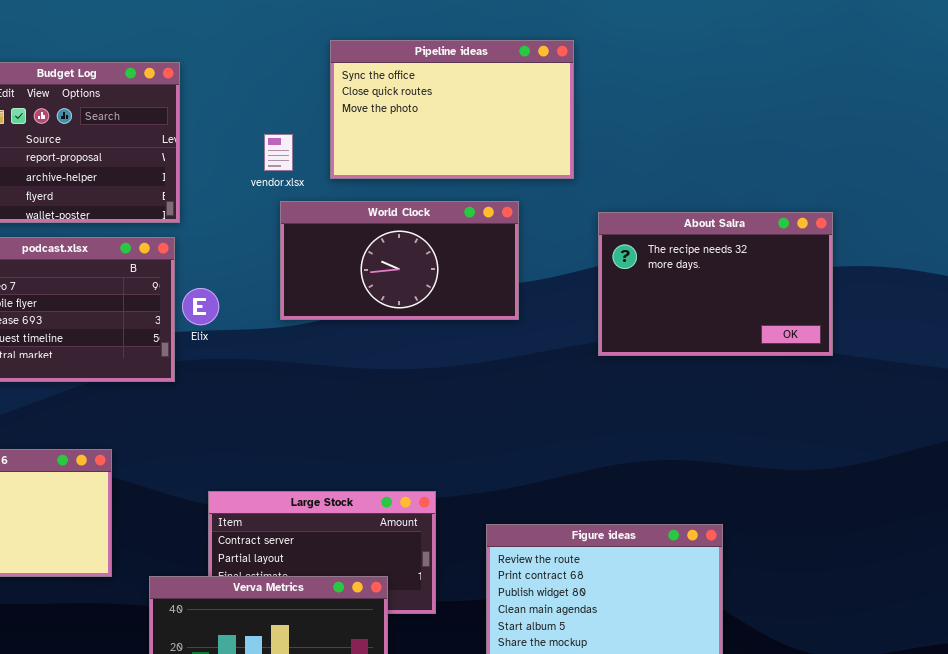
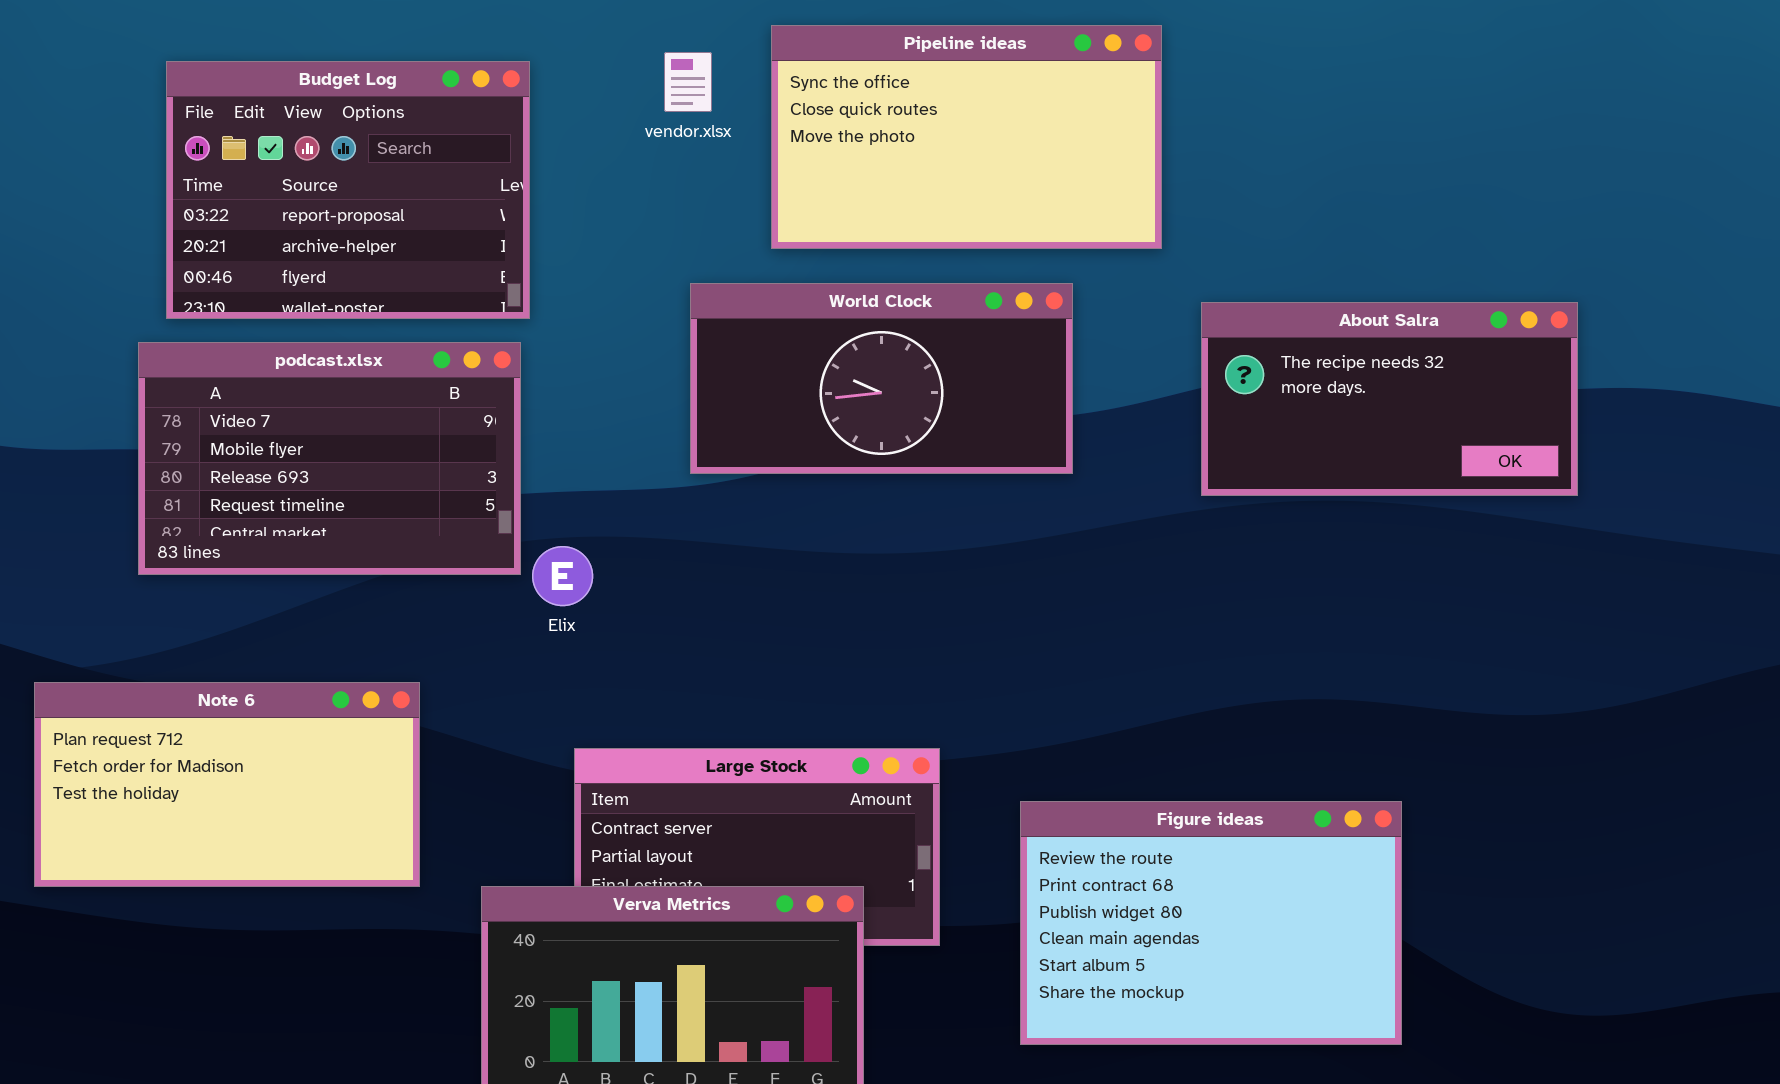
vendor.xlsx: [264,134,293,171] -> [664,52,712,112], moved
About Salra: [598,212,833,356] -> [1201,302,1578,496], resized
Elix: [182,288,219,325] -> [532,546,593,606], moved

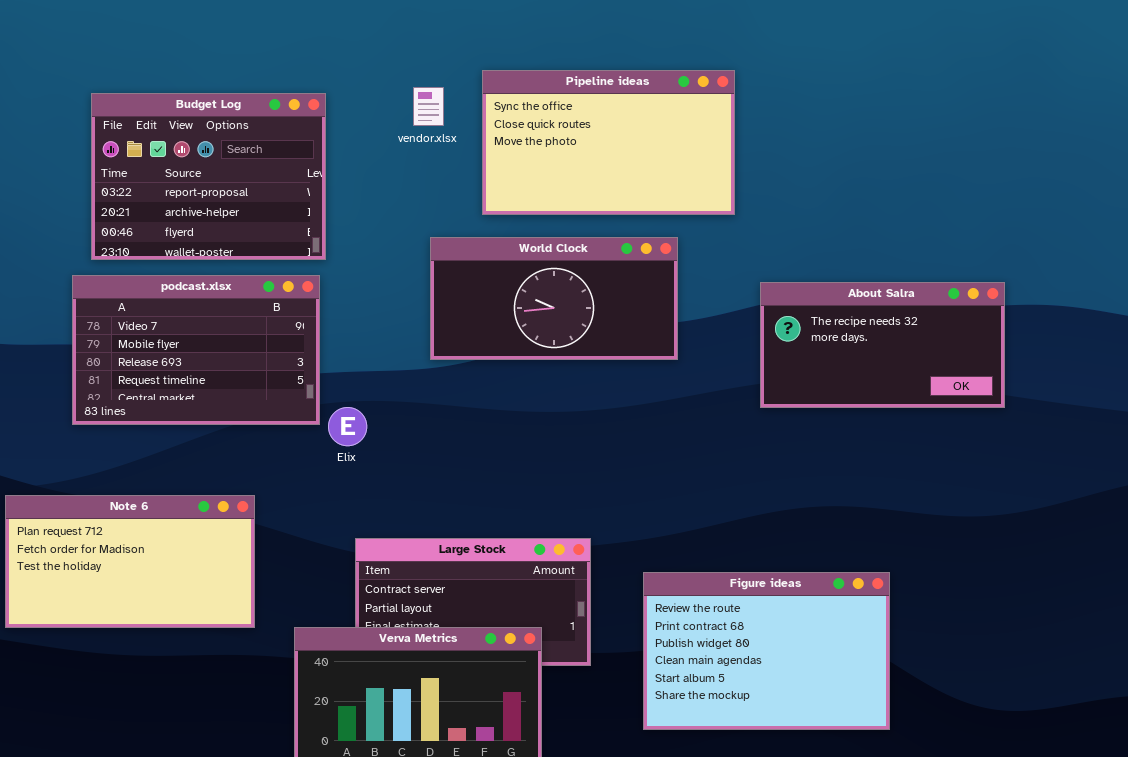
About Salra: [1201,302,1578,496] -> [760,282,1005,408], moved

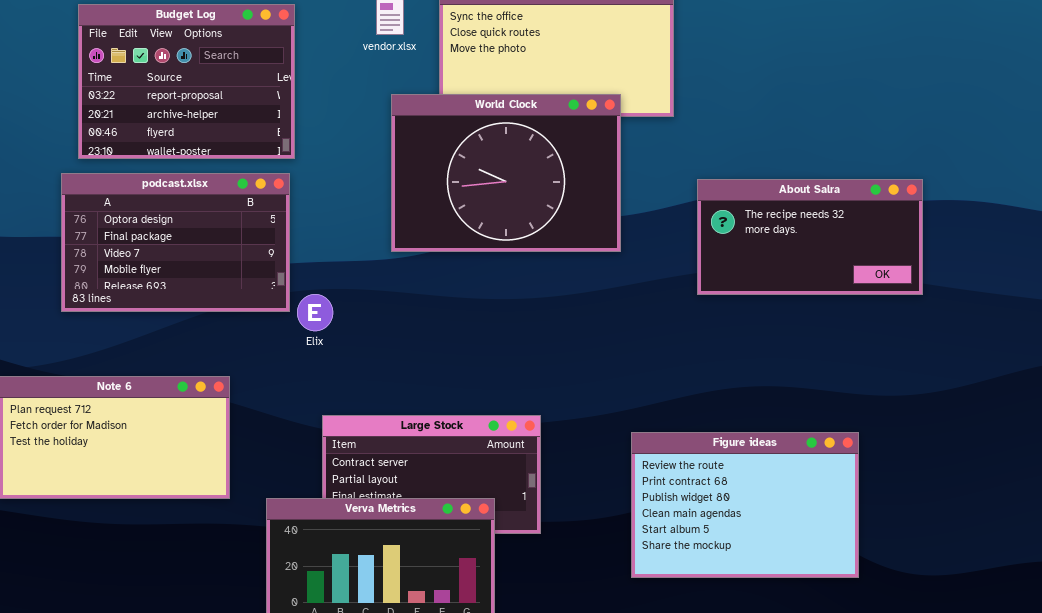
World Clock: [430,237,678,360] -> [391,94,621,252], resized
podcast.xlsx: [72,275,320,425] -> [61,173,290,312], scrolled up 2 rows
Figure ideas: [643,572,890,730] -> [631,432,859,578], moved

